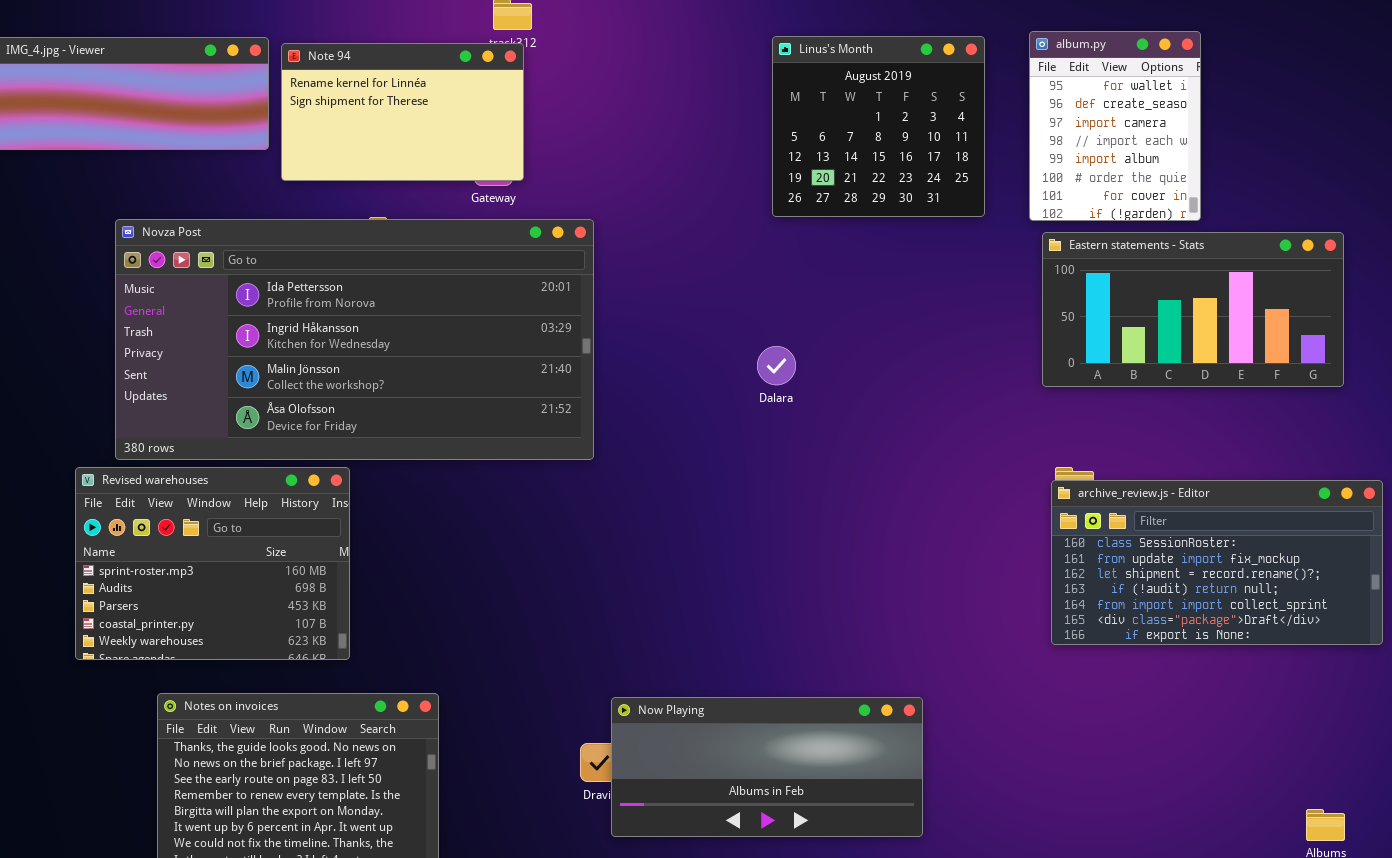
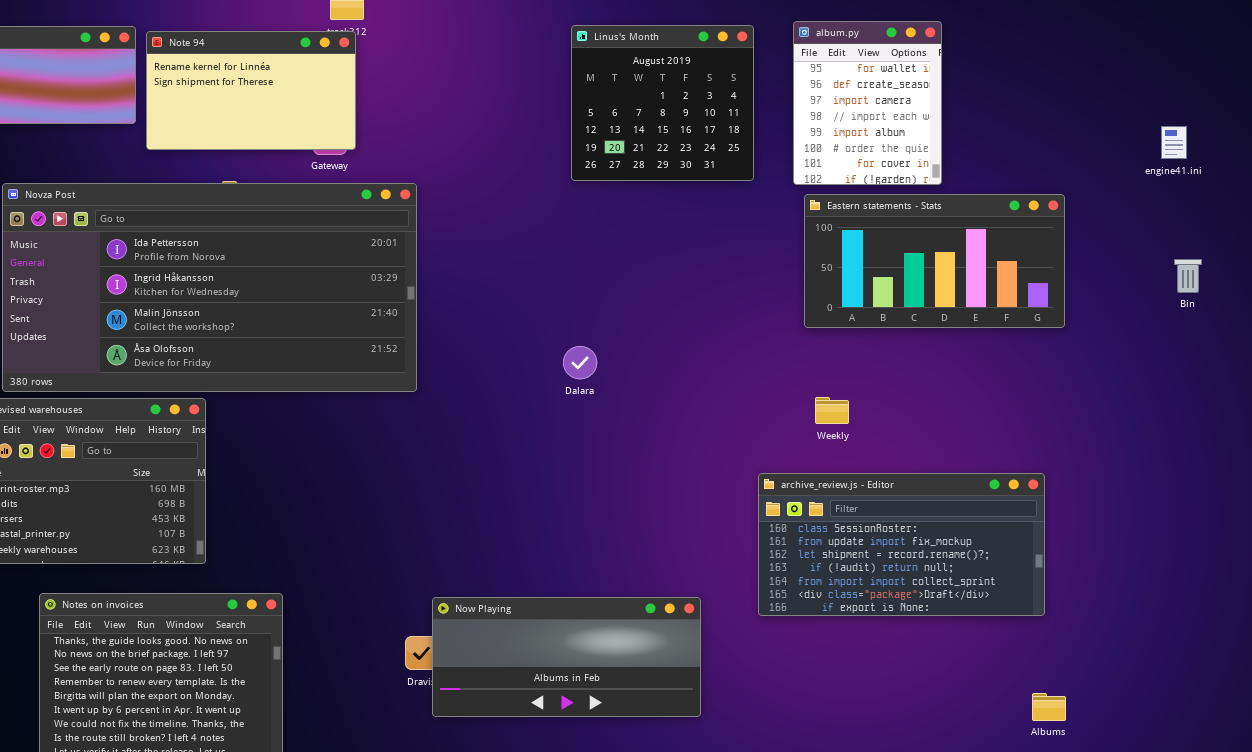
Dalara: [757,346,796,385] -> [563,346,597,379], moved
archive_review.js - Editor: [1051,480,1383,645] -> [758,473,1045,616], moved

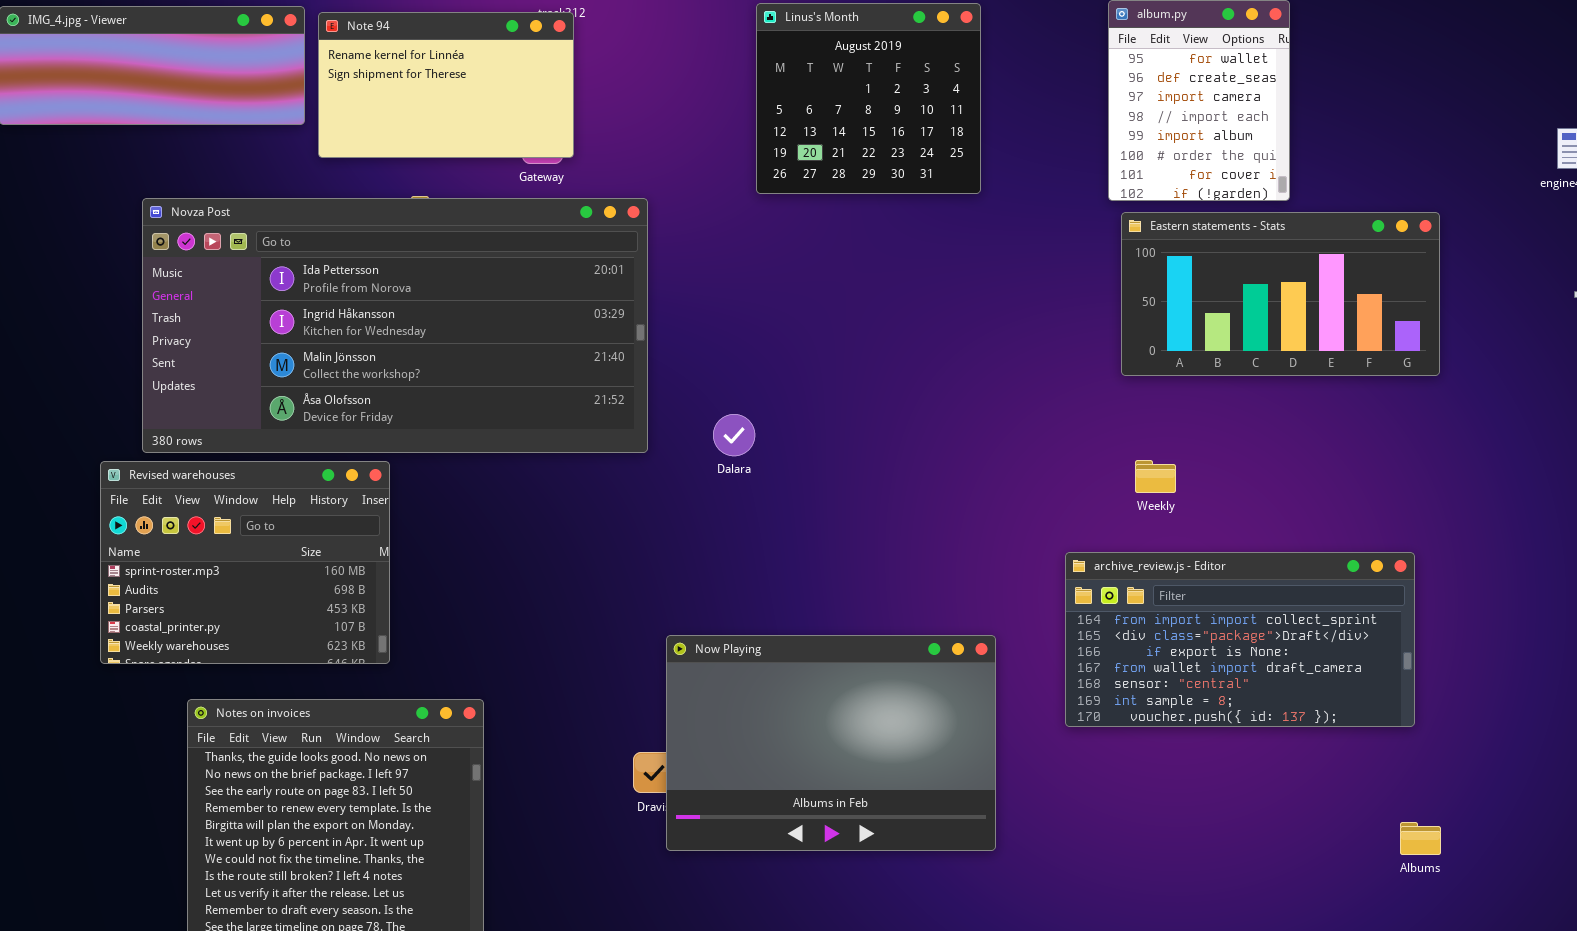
Linus's Month: [571,25,754,181] -> [756,3,981,194], moved
Dalara: [563,346,597,379] -> [713,414,755,456], moved
archive_review.js - Editor: [758,473,1045,616] -> [1065,552,1415,727], scrolled down 4 rows
Now Playing: [432,597,701,717] -> [666,635,996,851], resized

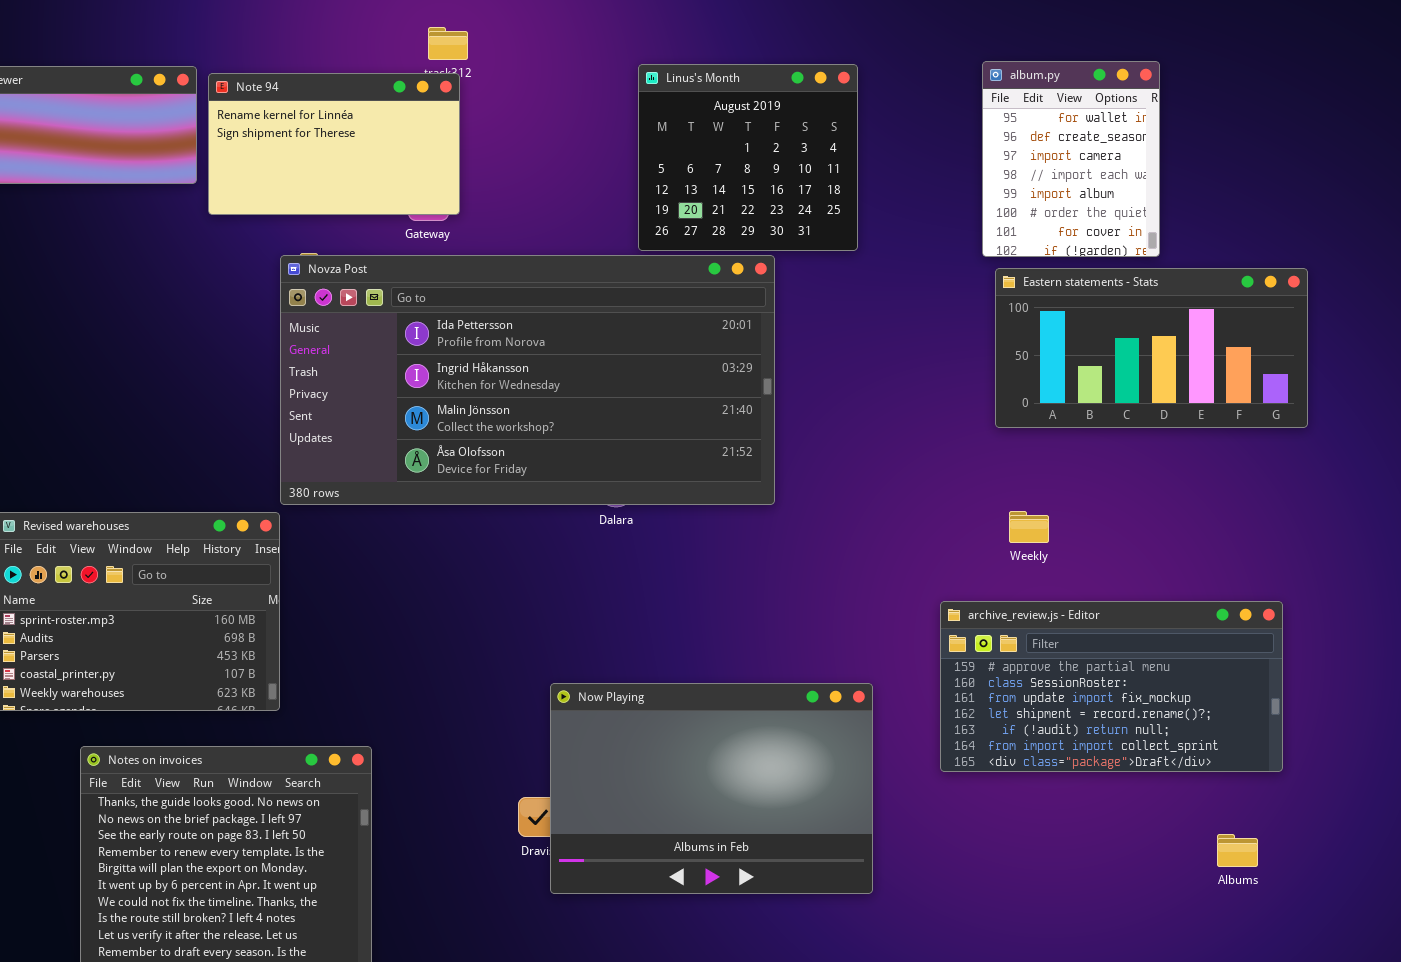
Novza Post: [142,198,648,453] -> [280,255,775,505], moved
archive_review.js - Editor: [1065,552,1415,727] -> [940,601,1283,772], scrolled up 5 rows
Albums: [1400,822,1441,855] -> [1217,834,1258,867], moved

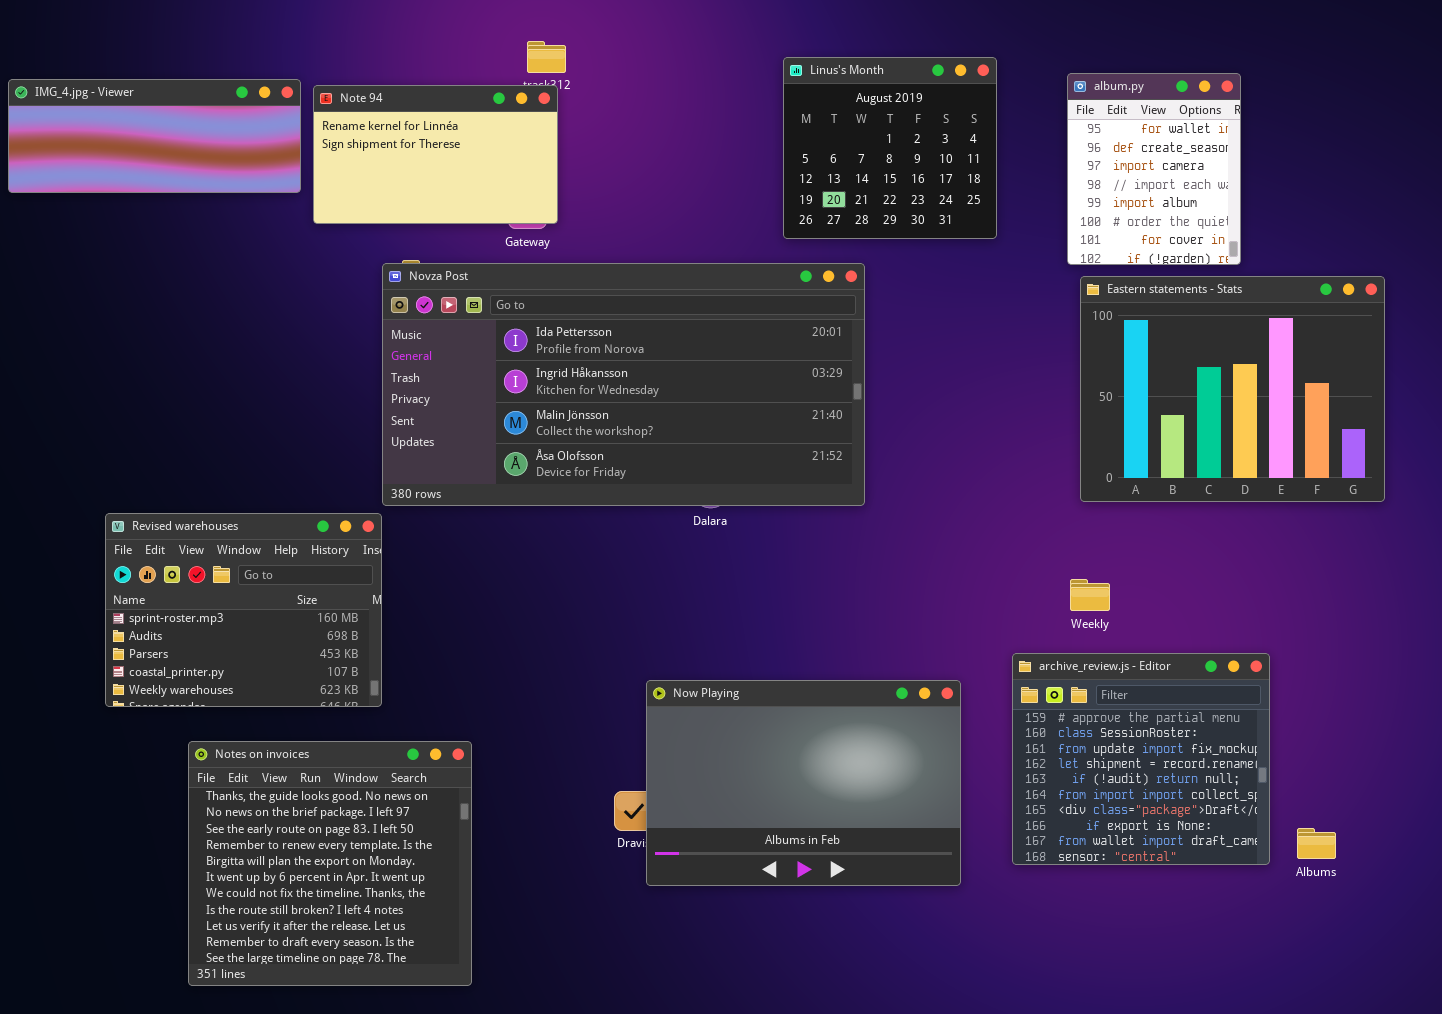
Linus's Month: [638,64,858,251] -> [783,57,997,239], moved
Eastern statements - Stats: [995,268,1308,428] -> [1080,276,1385,502], resized
Weekly: [1009,511,1049,543] -> [1070,579,1110,611], moved
archive_review.js - Editor: [940,601,1283,772] -> [1012,653,1270,865], moved, resized

